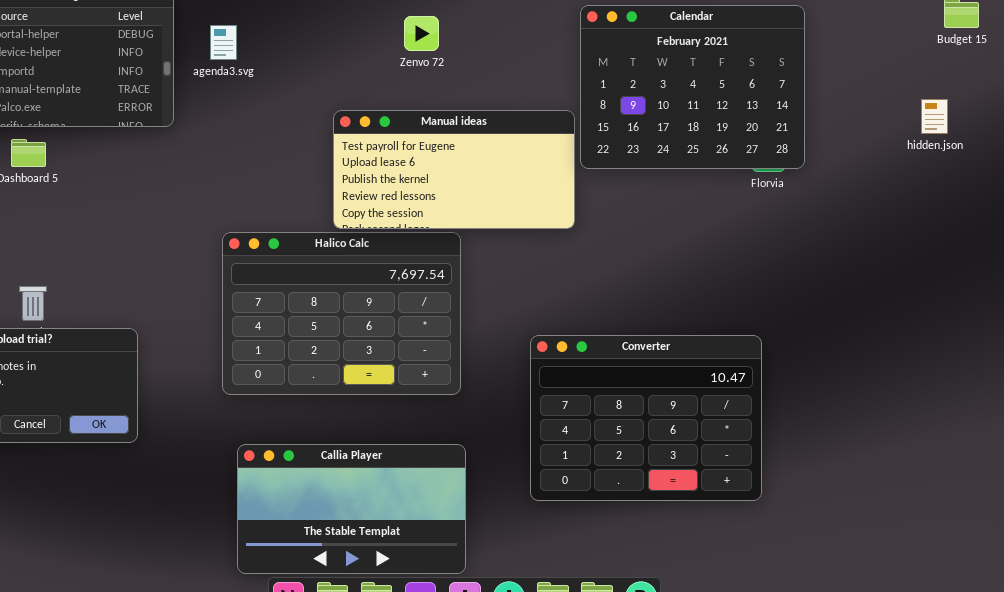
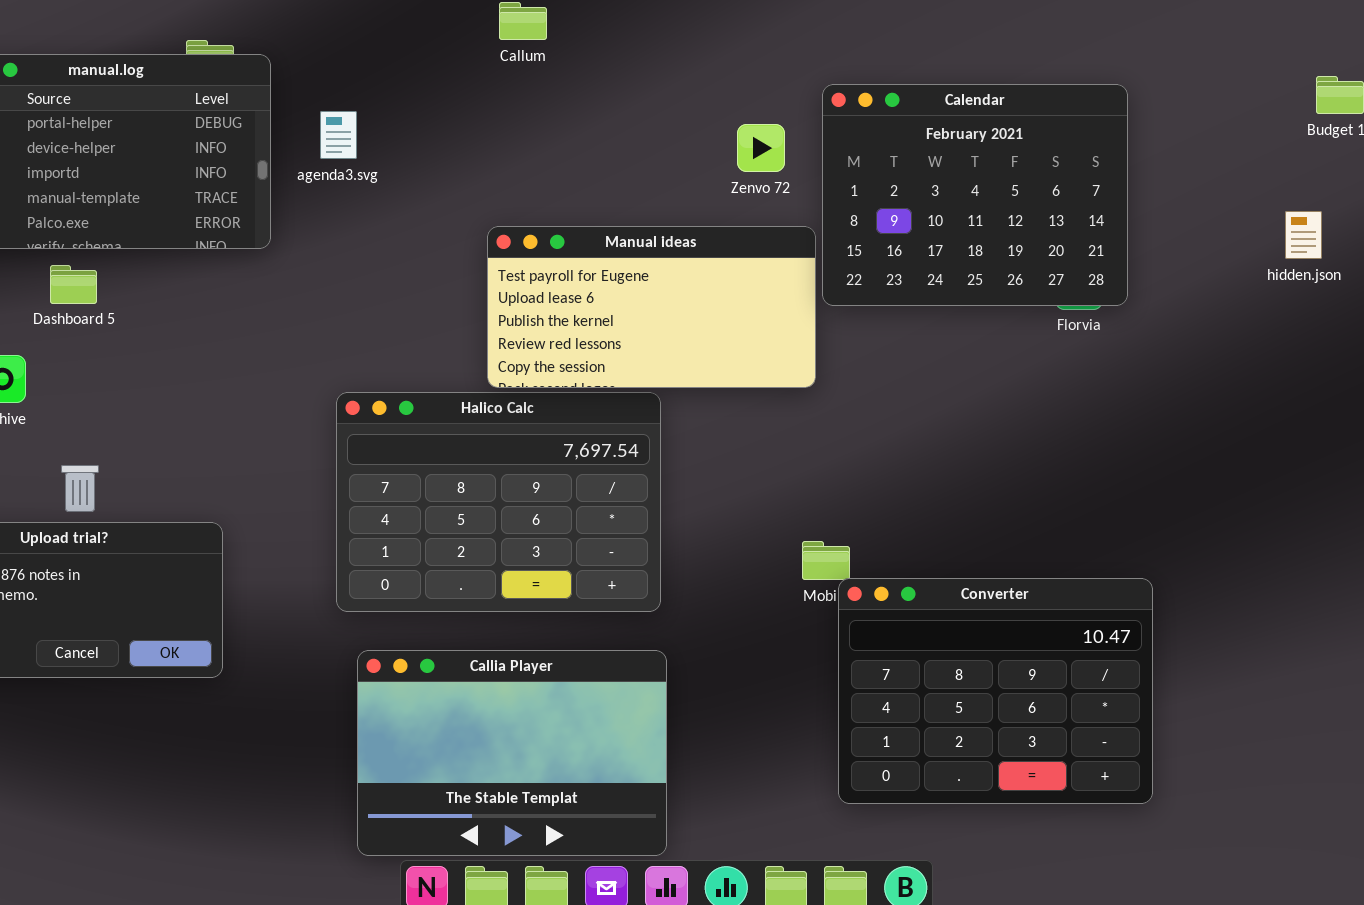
Zenvo 72: [404,16,439,51] -> [737,124,785,172], moved
Converter: [530,335,762,501] -> [838,578,1153,804], moved
Callia Player: [237,444,466,574] -> [357,650,667,856], resized

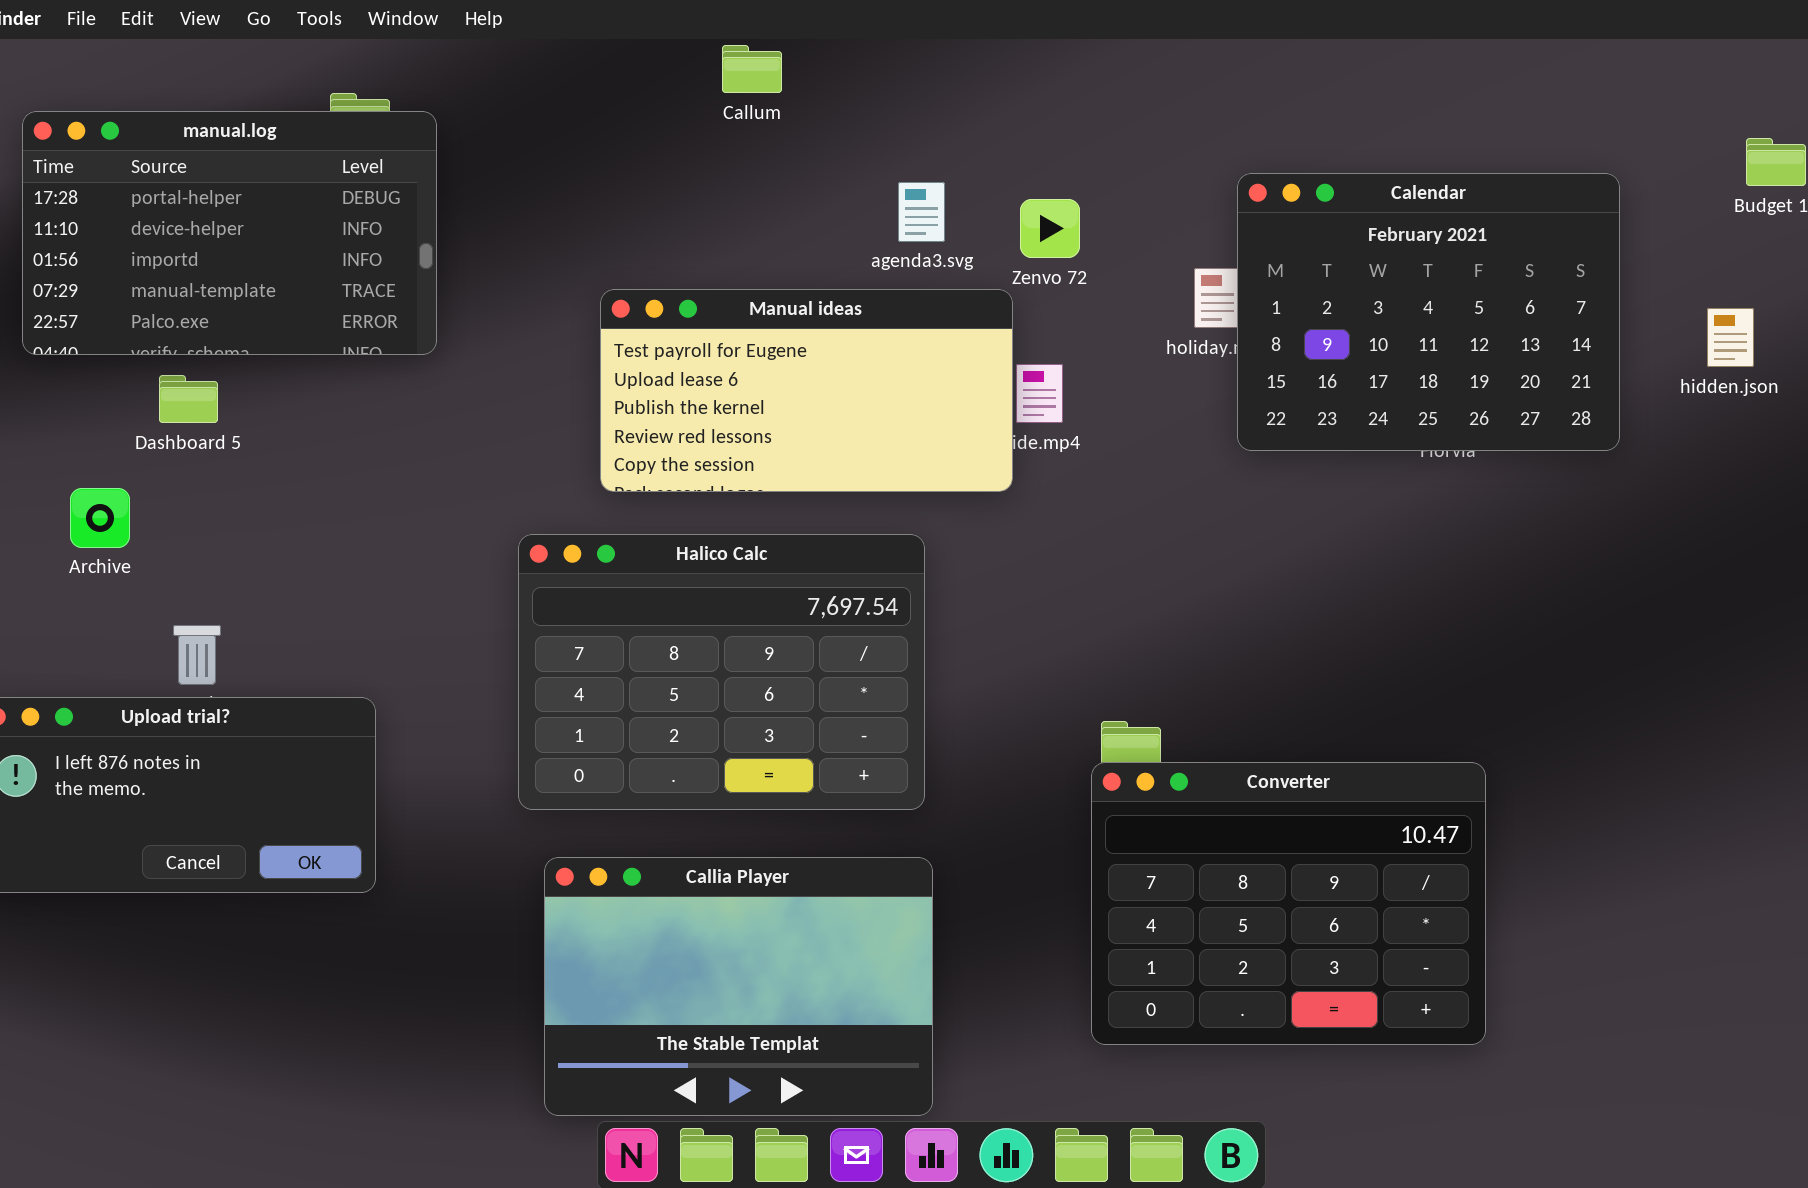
Calendar: [822,84,1128,306] -> [1237,173,1620,451], moved
agenda3.svg: [320,111,357,159] -> [898,182,945,242], moved
Manual ideas: [487,226,816,388] -> [600,289,1013,492], moved
Converter: [838,578,1153,804] -> [1091,762,1486,1045], moved

